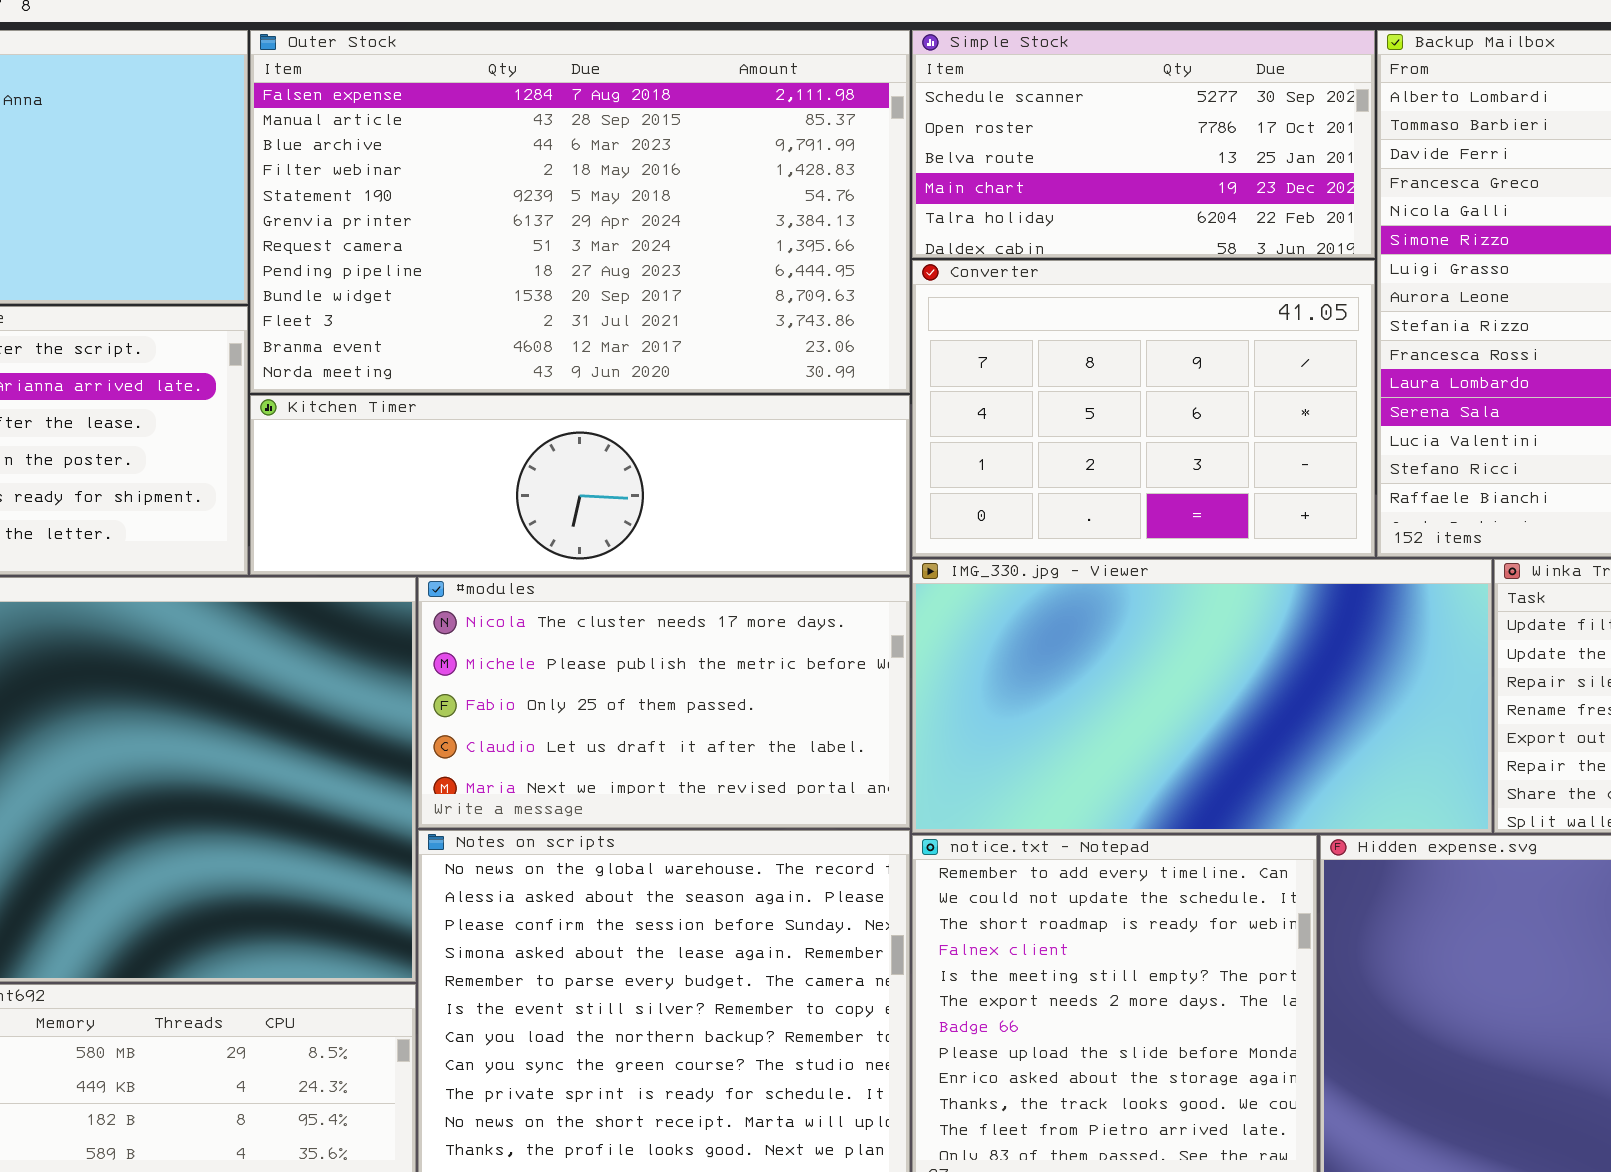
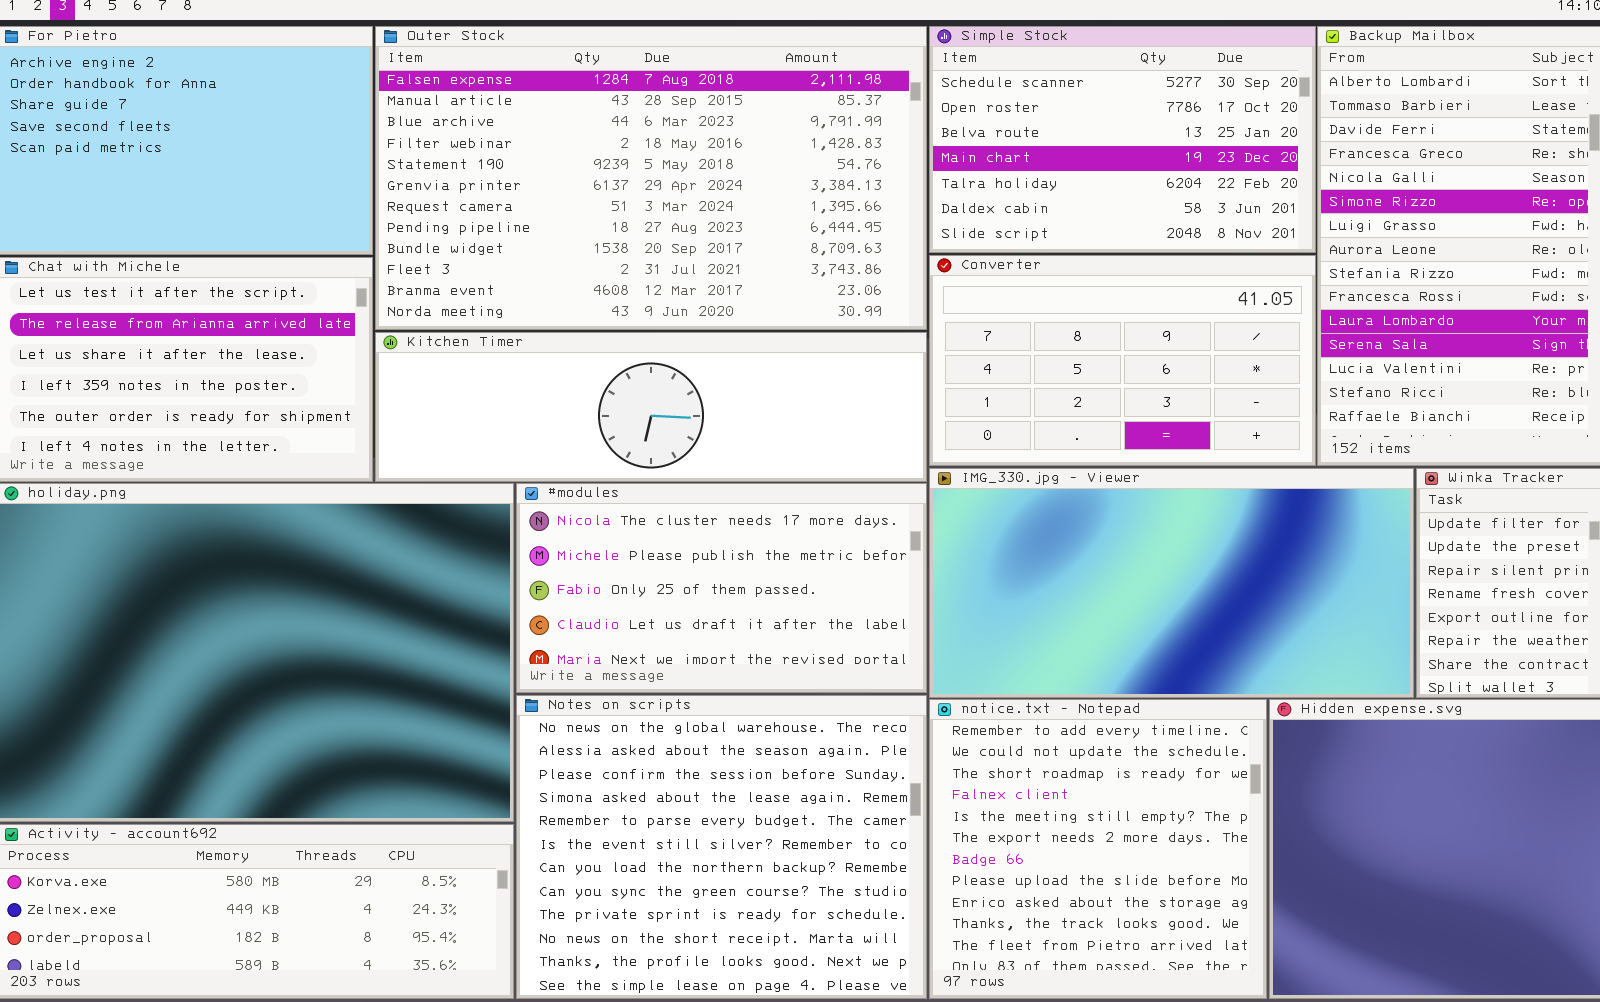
Simple Stock: [912,30,1375,258] -> [929,26,1316,253], resized
Converter: [912,260,1375,557] -> [929,255,1316,466], resized

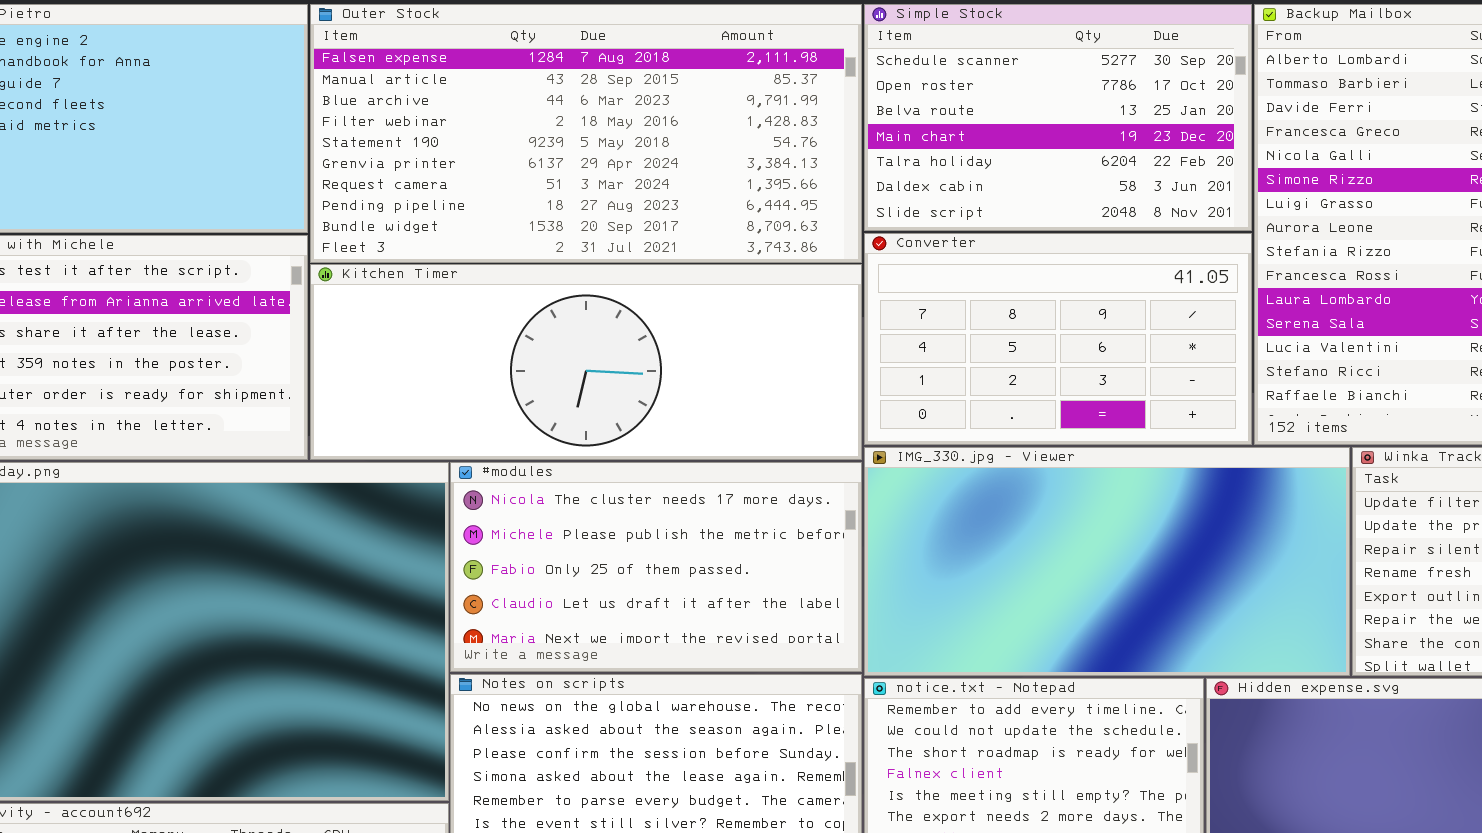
Outer Stock: [375,26,927,330] -> [310,4,862,263], resized
Kitchen Timer: [375,332,927,482] -> [310,264,862,460], resized

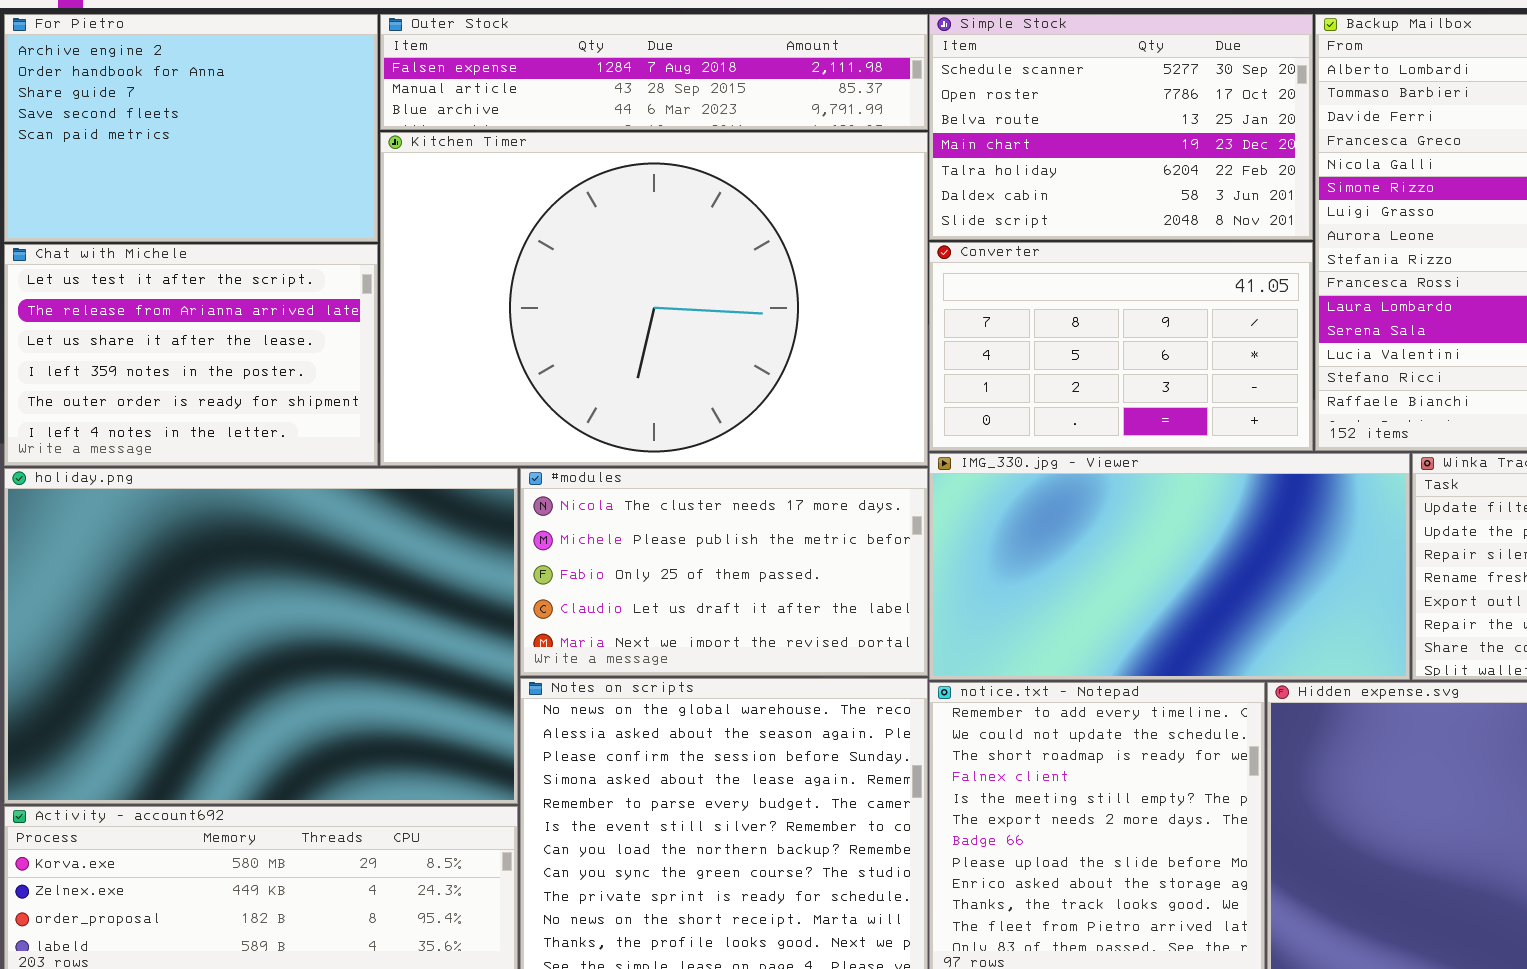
Outer Stock: [310,4,862,263] -> [380,14,928,130], resized
Kitchen Timer: [310,264,862,460] -> [380,132,928,466], resized

